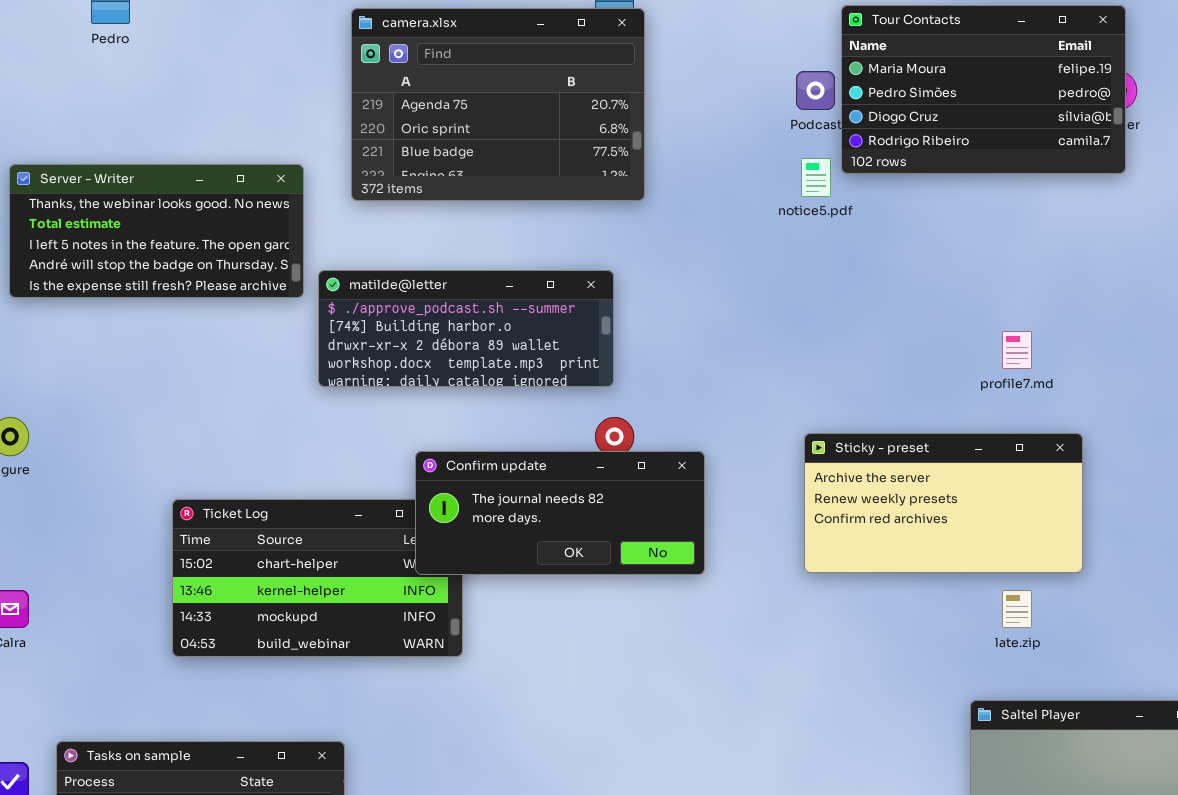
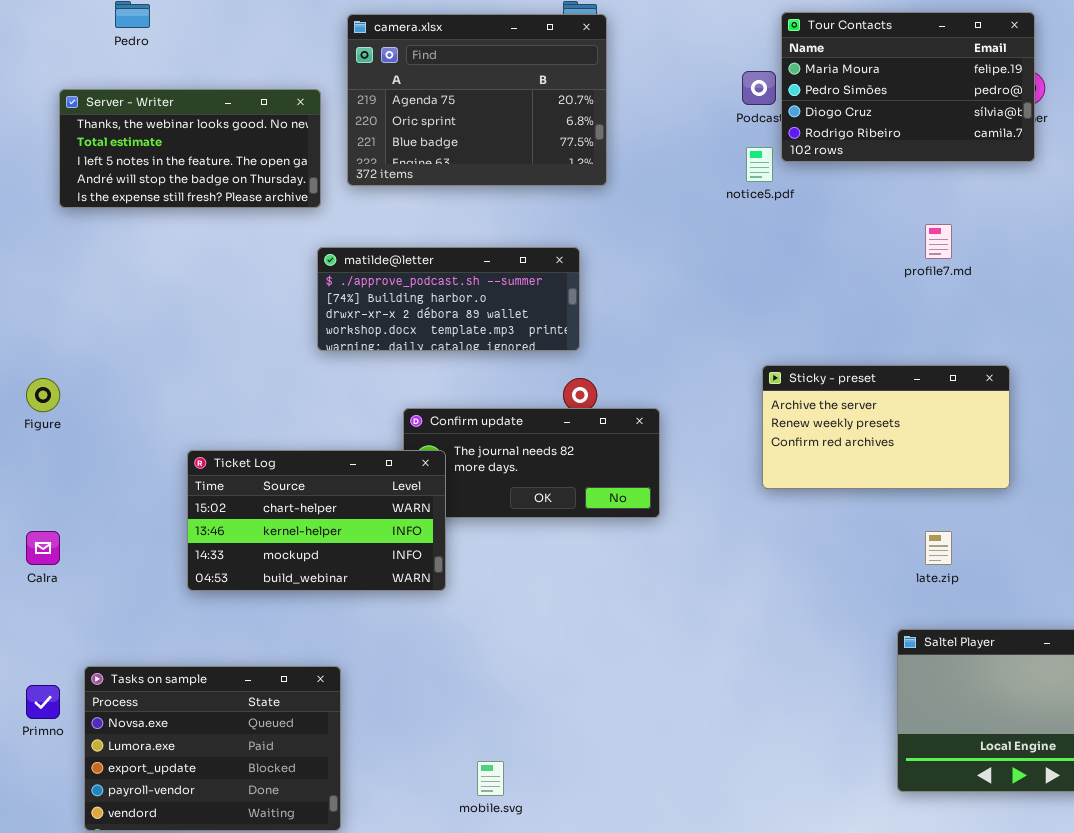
Server - Writer: [9,164,304,298] -> [59,89,321,208], moved
profile7.md: [1002,331,1032,369] -> [925,224,952,259], moved
Sticky - preset: [804,433,1083,573] -> [762,365,1010,489], moved
Ticket Log: [172,499,463,657] -> [187,450,446,591], raised

